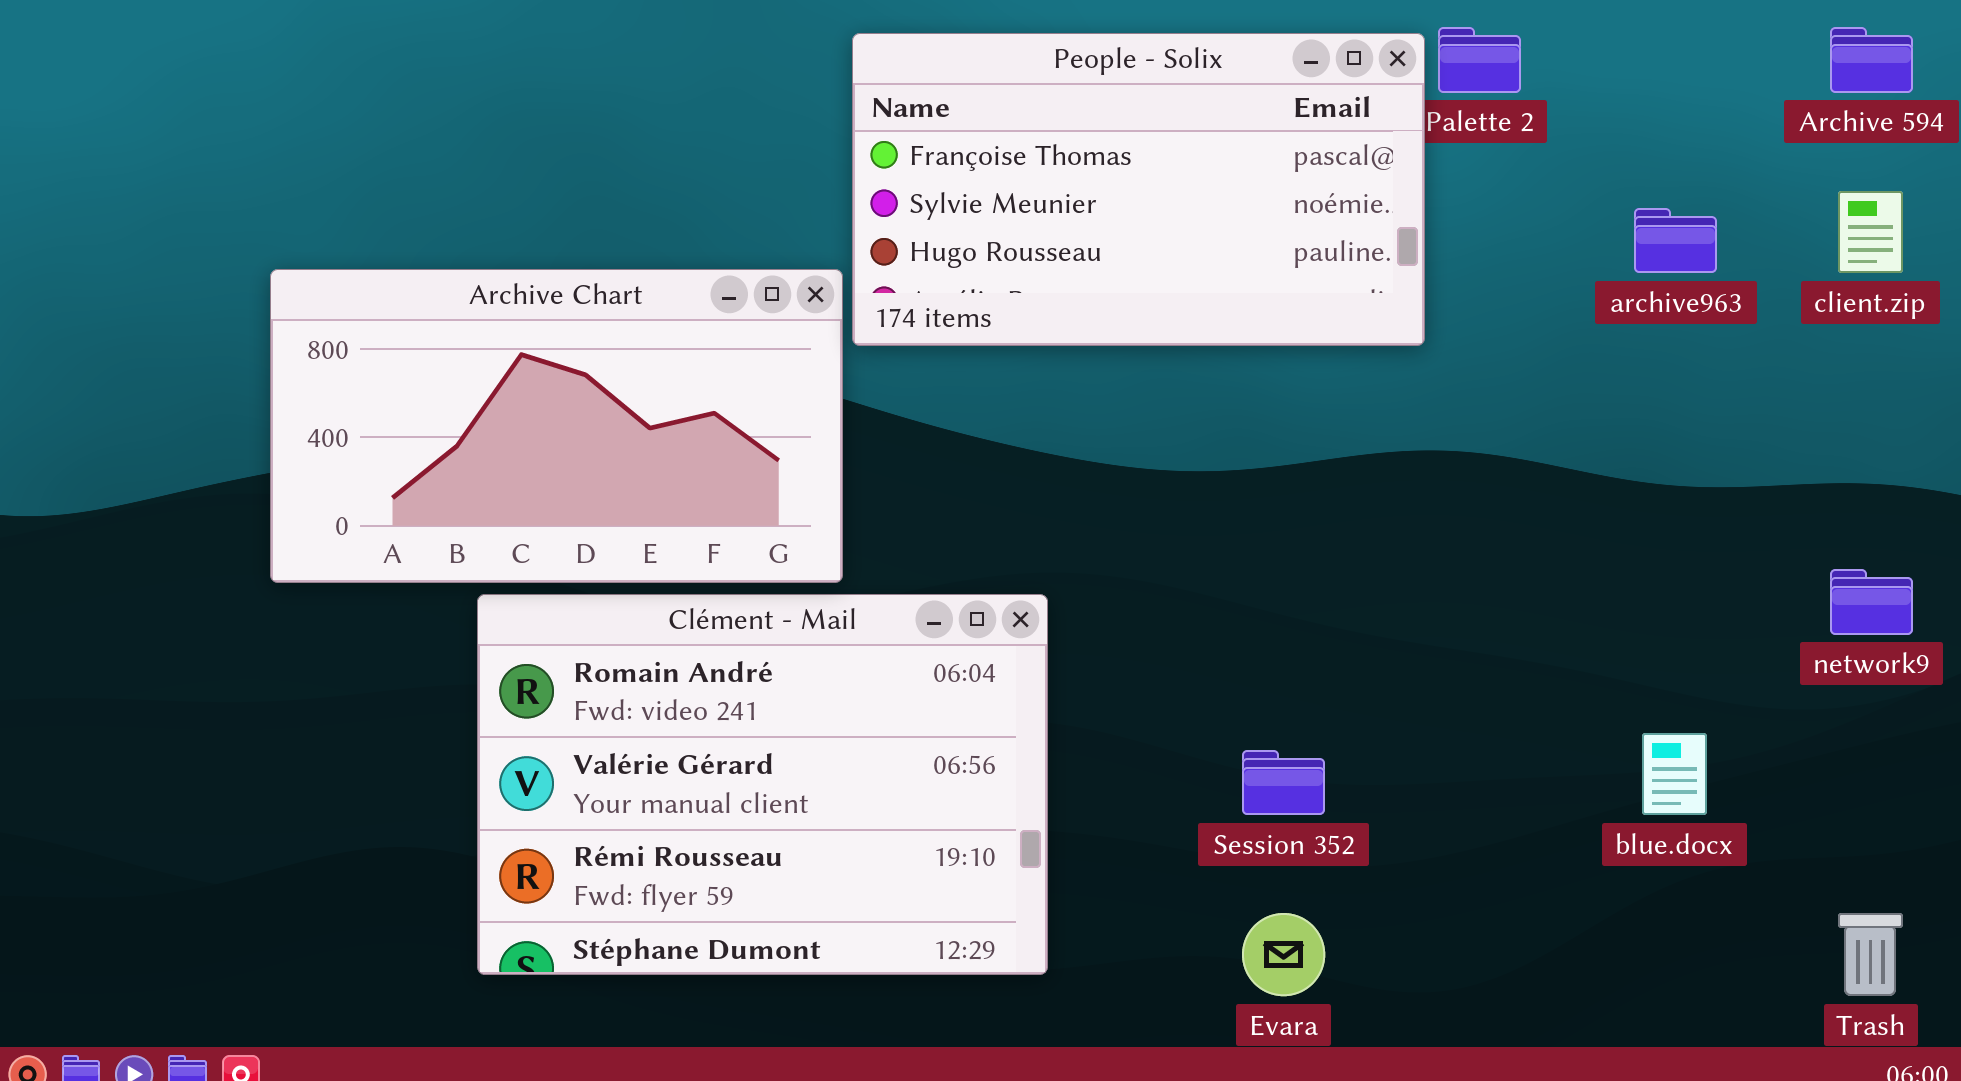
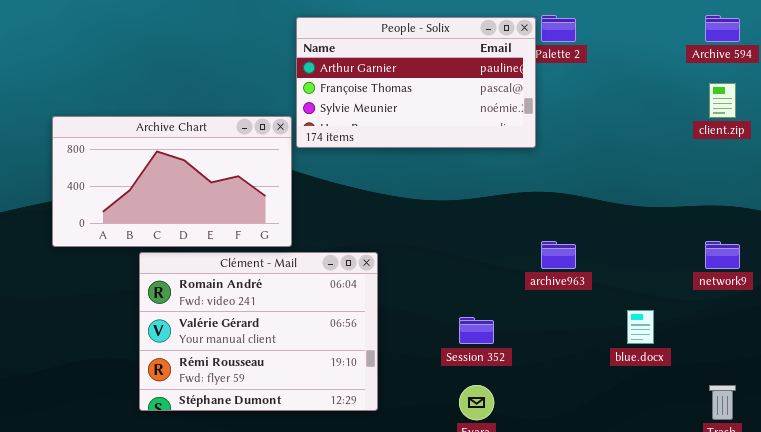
People - Solix: [852,33,1425,346] -> [296,17,536,148], scrolled up 1 row
archive963: [1634,208,1717,273] -> [541,241,576,269], moved

